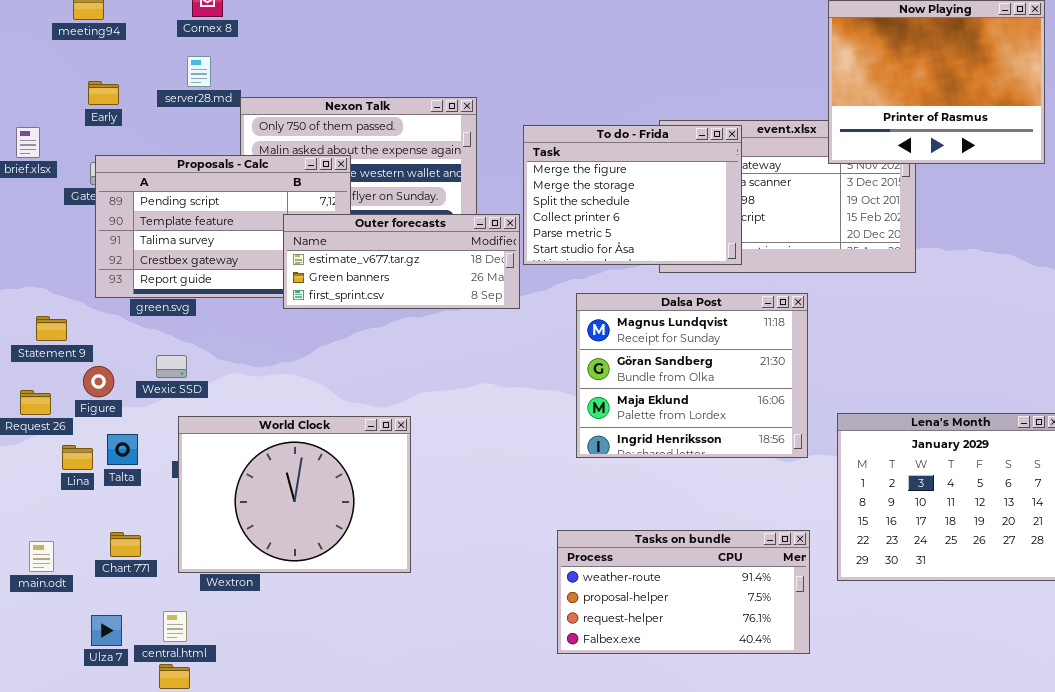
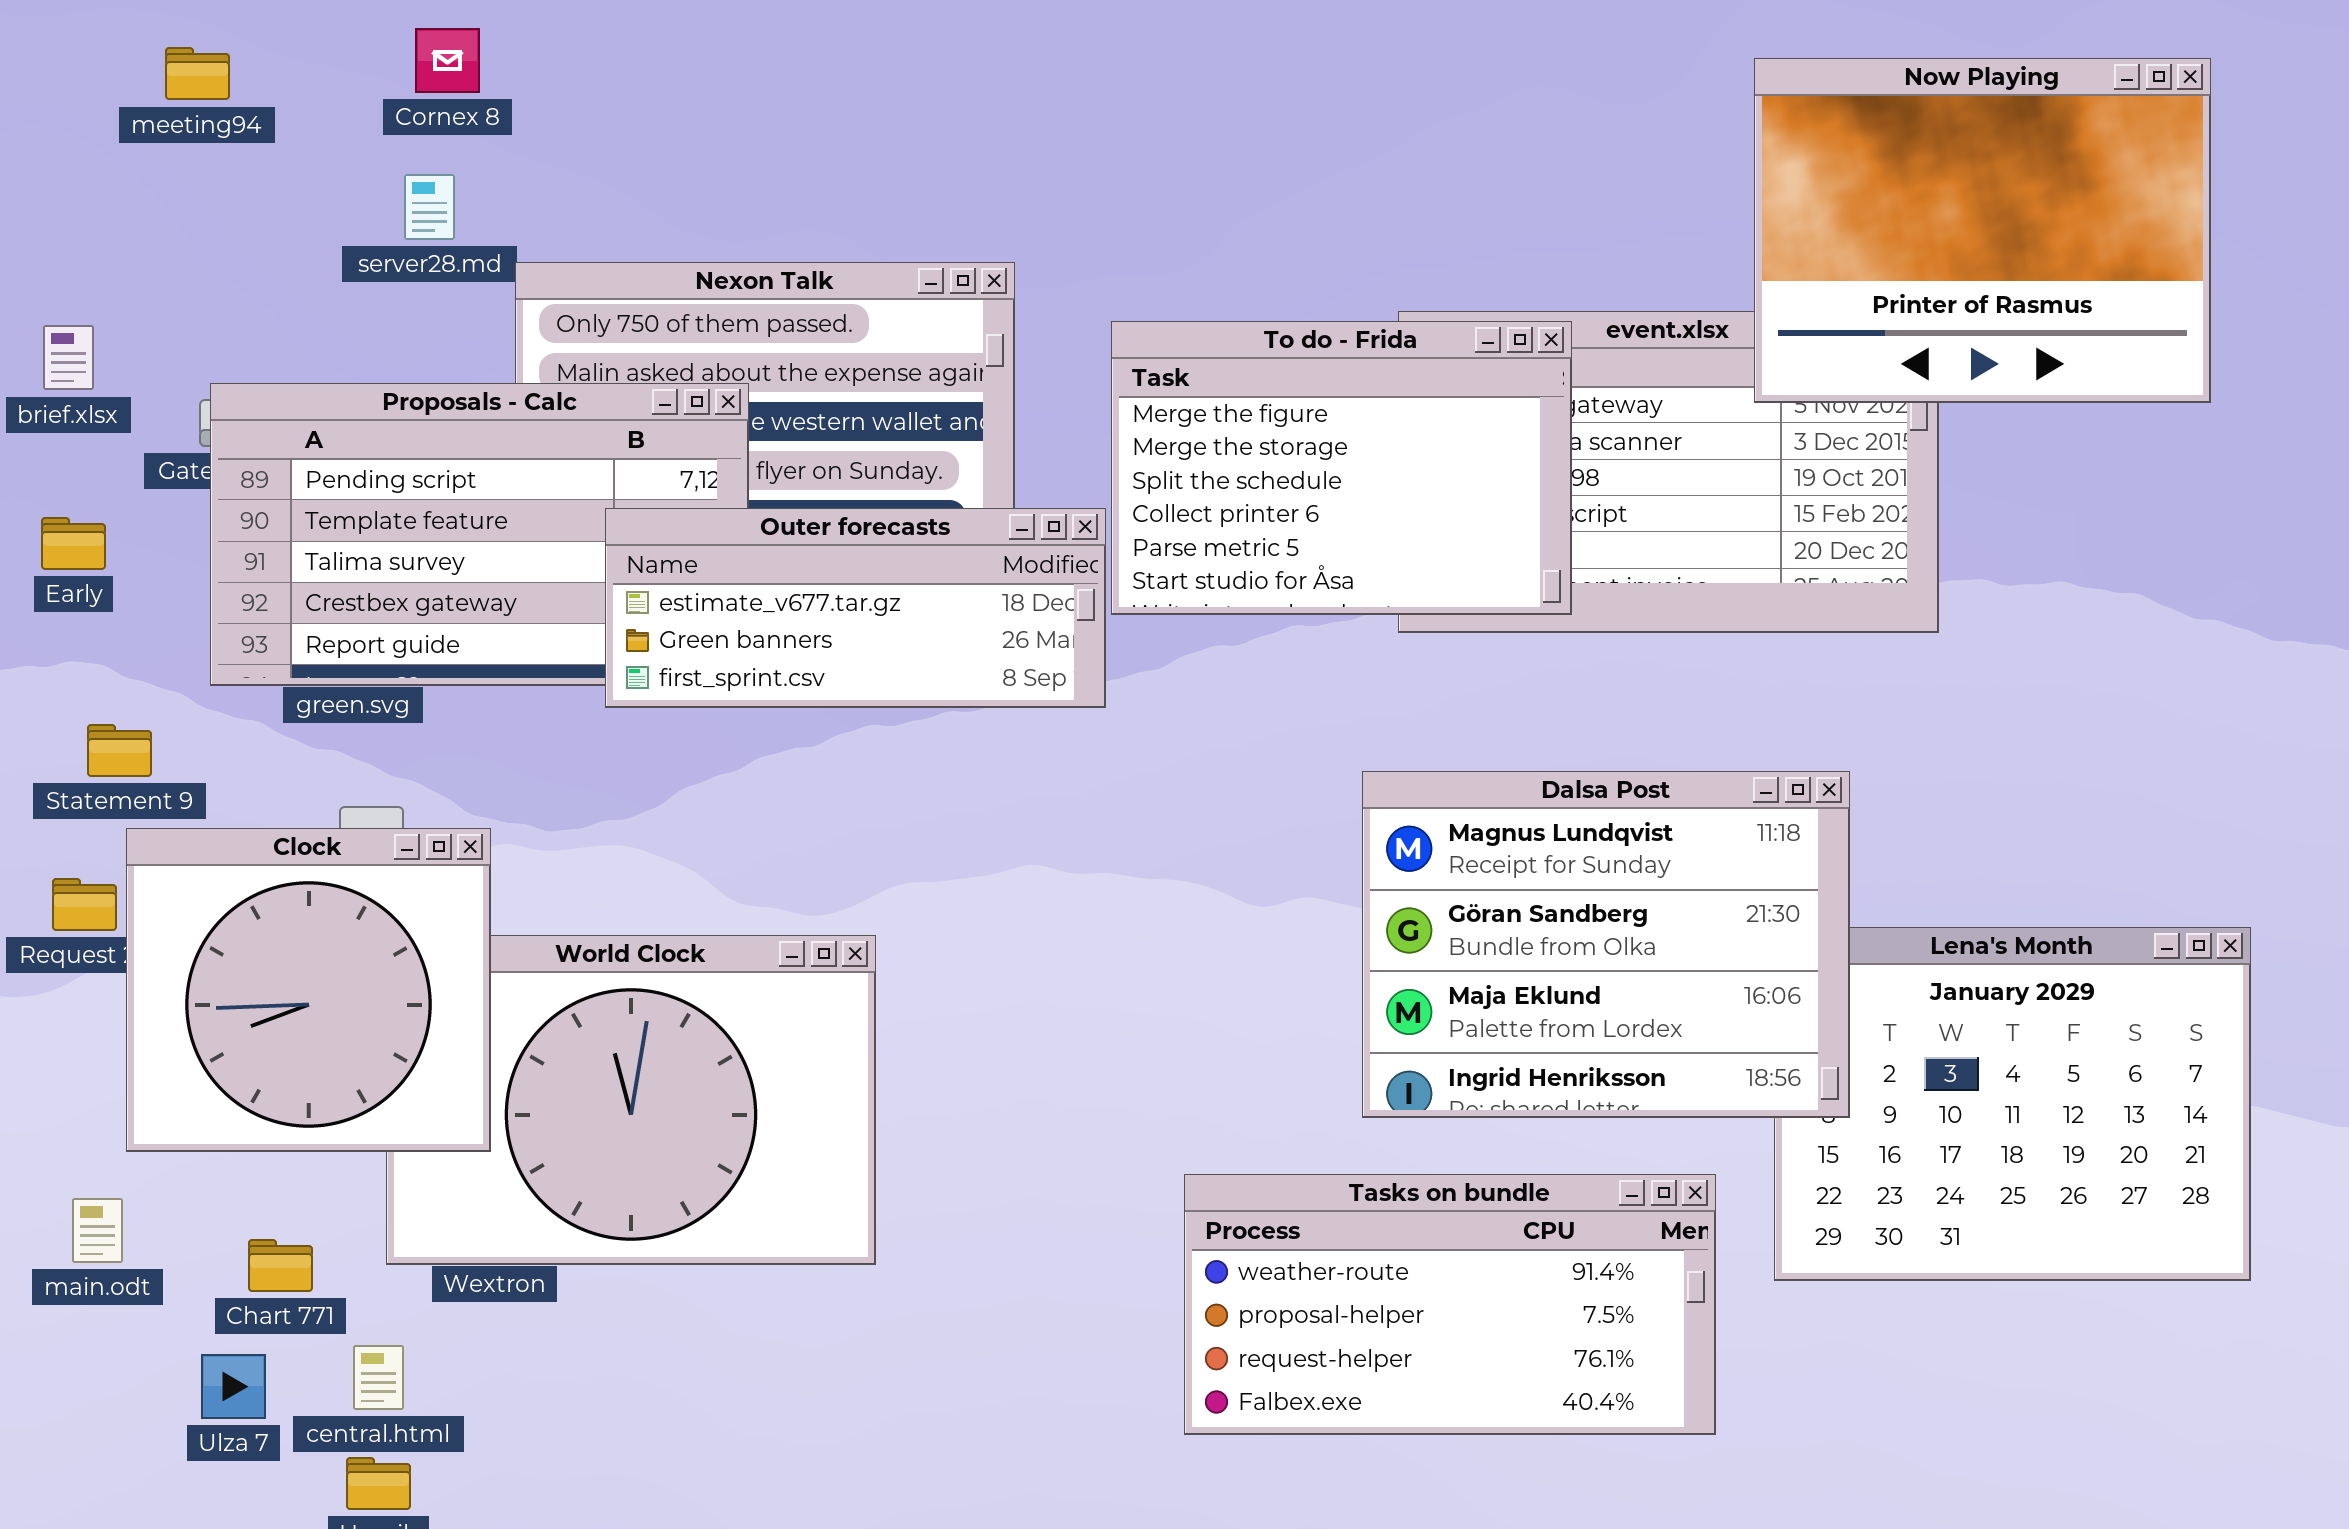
Early: [88,81,119,105] -> [41,517,106,570], moved
Dalsa Post: [576,293,808,458] -> [1362,771,1850,1118], moved
Clock: none -> [126,828,491,1152], opened
Chart 771: [110,532,141,557] -> [248,1239,313,1292], moved

